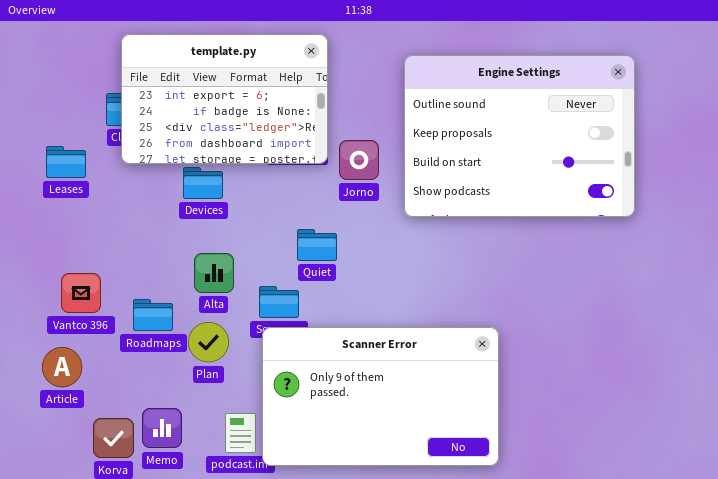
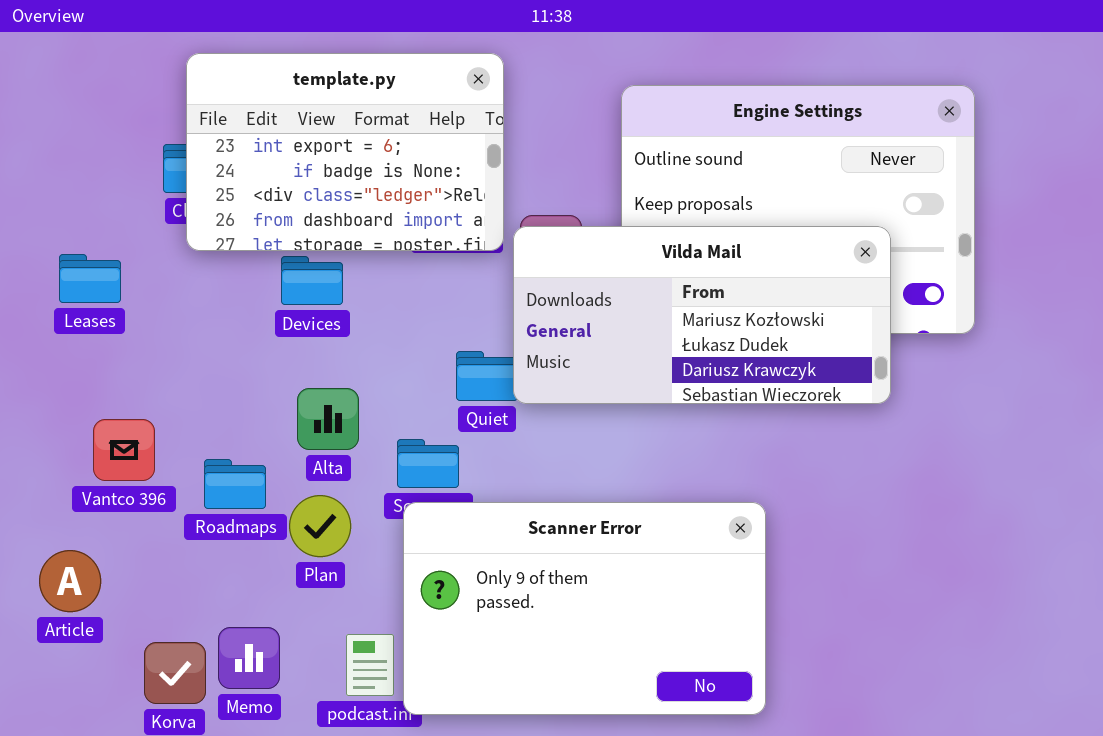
Leases: [46,146,86,178] -> [59,254,121,303], moved
Vilda Mail: none -> [513,226,891,404], opened
Article: [42,347,82,387] -> [39,550,101,612], moved

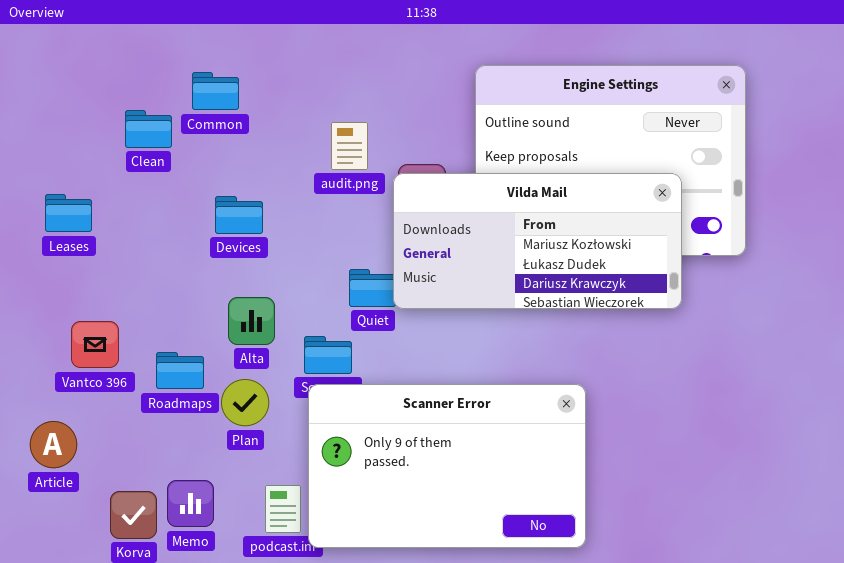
template.py: [186,53,504,251] -> none, closed

